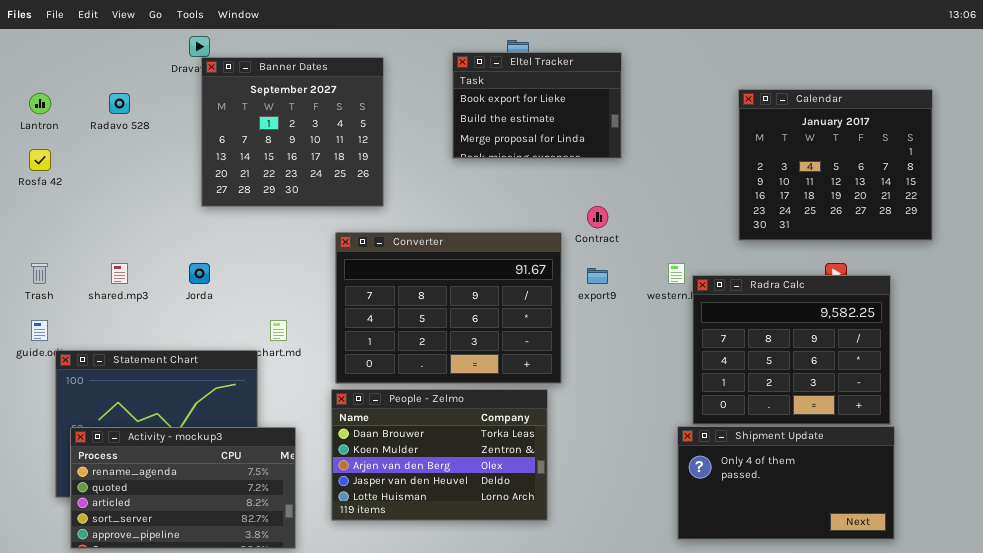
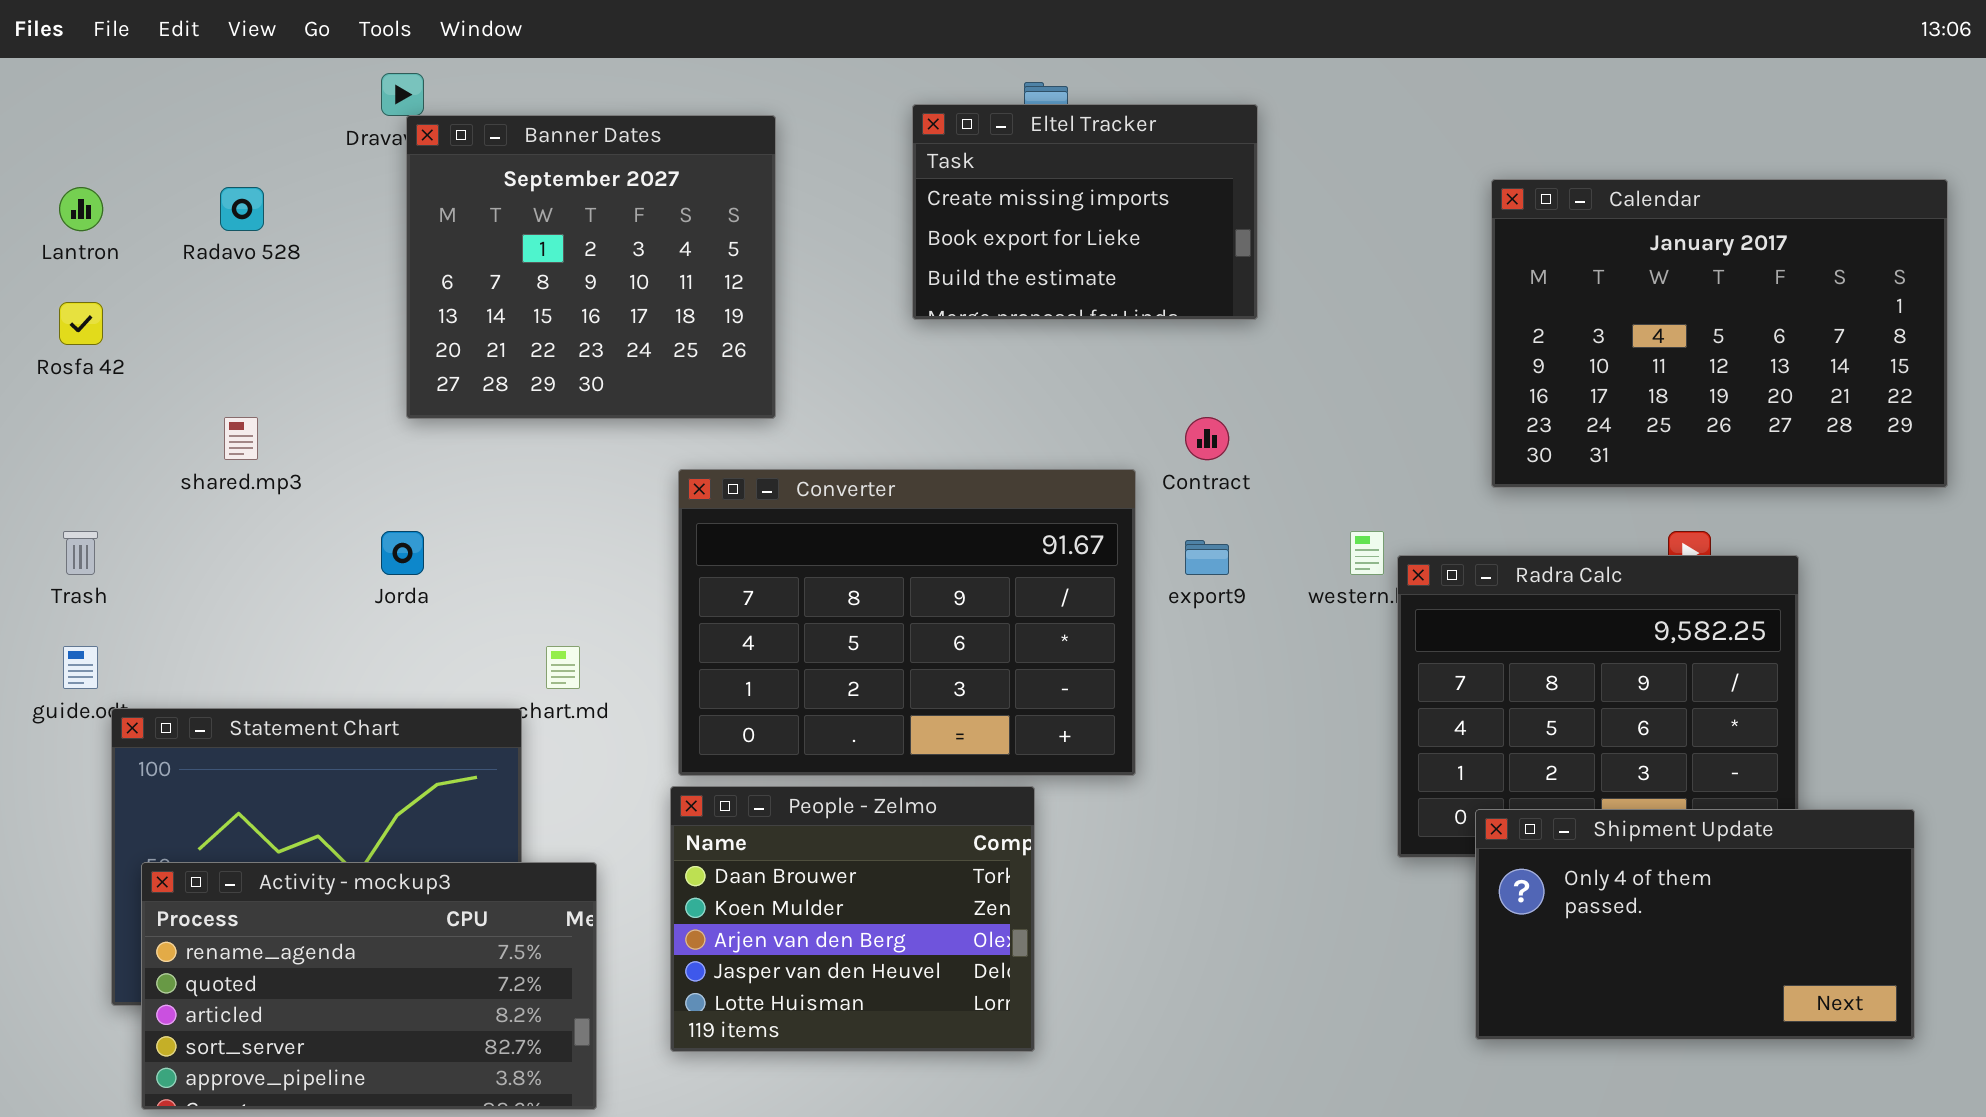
Eltel Tracker: [452,52,622,159] -> [912,104,1258,320], scrolled up 1 row
Calendar: [738,89,933,241] -> [1491,179,1948,488], resized
shared.mp3: [111,263,128,284] -> [224,417,258,460], moved
People - Zelmo: [331,389,548,521] -> [670,786,1035,1052], resized
Shipment Update: [677,426,895,540] -> [1475,809,1915,1040], moved

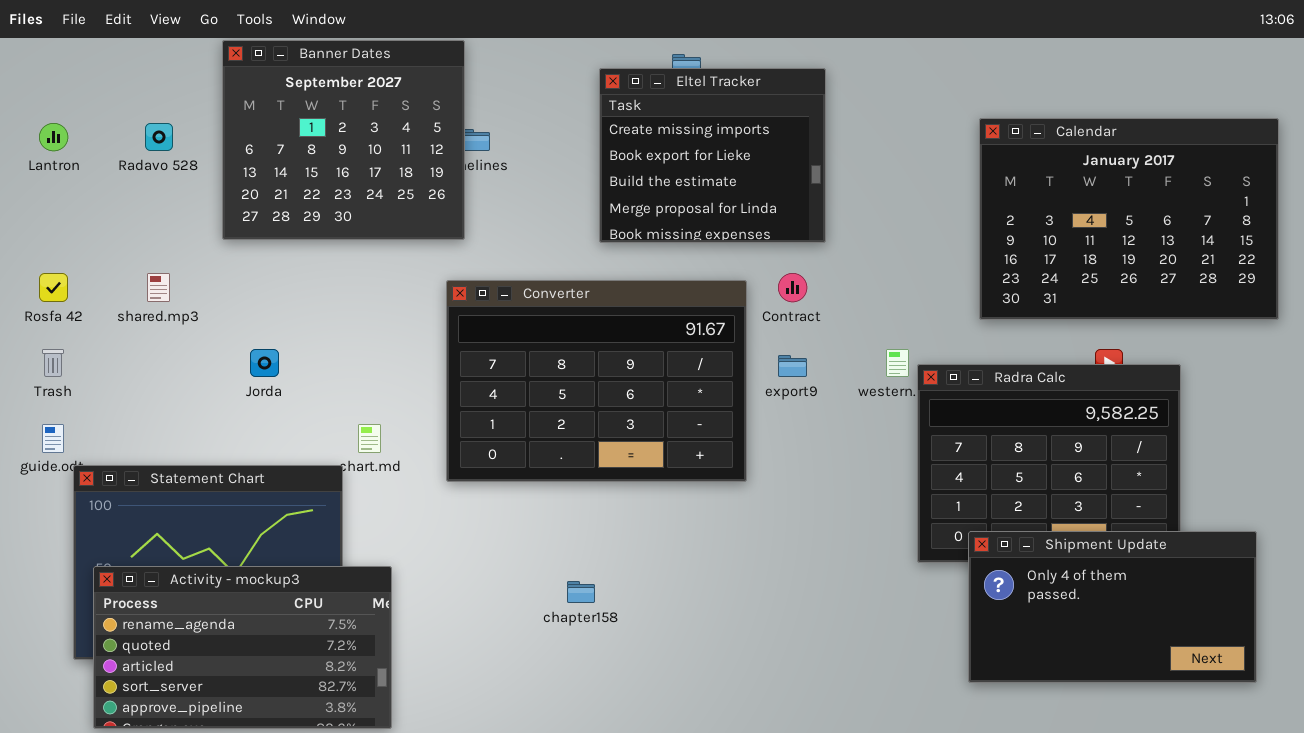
Eltel Tracker: [912,104,1258,320] -> [599,68,826,243], resized
Banner Dates: [406,115,776,419] -> [222,40,465,240], moved
Rosfa 42: [59,302,103,345] -> [39,273,68,302], moved
Converter: [678,469,1136,776] -> [446,280,747,482], moved
People - Zelmo: [670,786,1035,1052] -> none, closed

